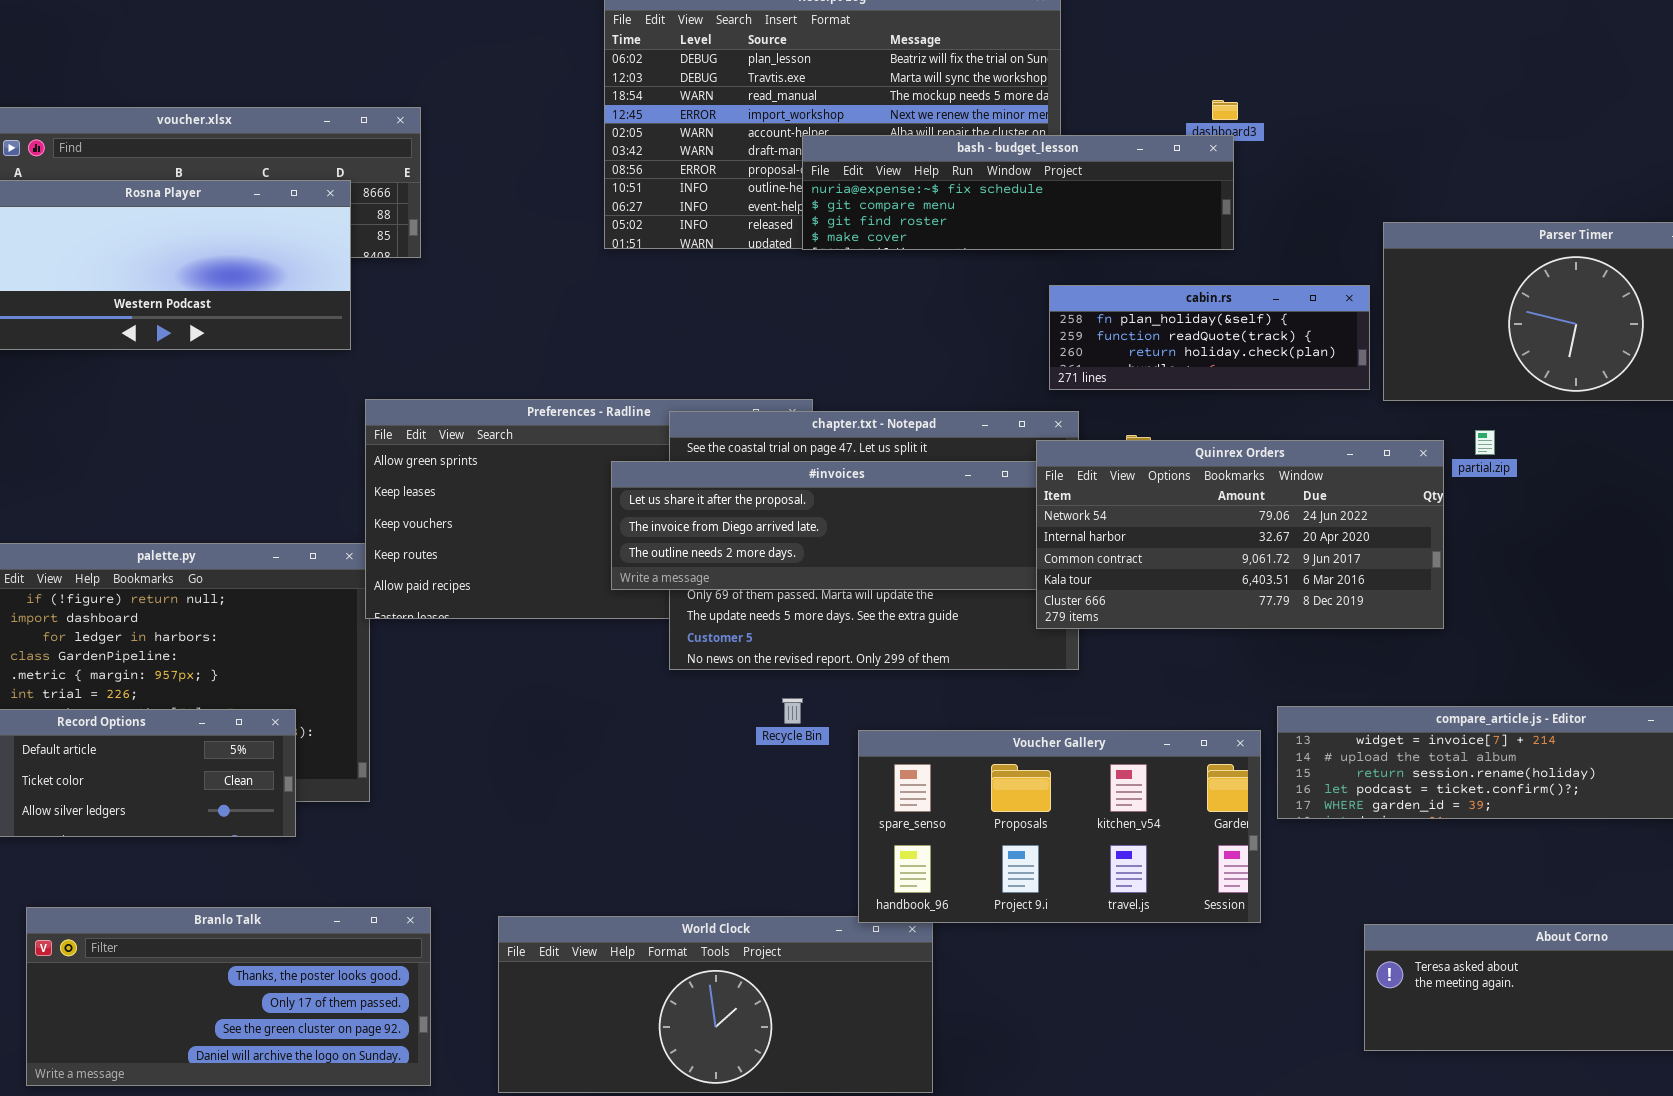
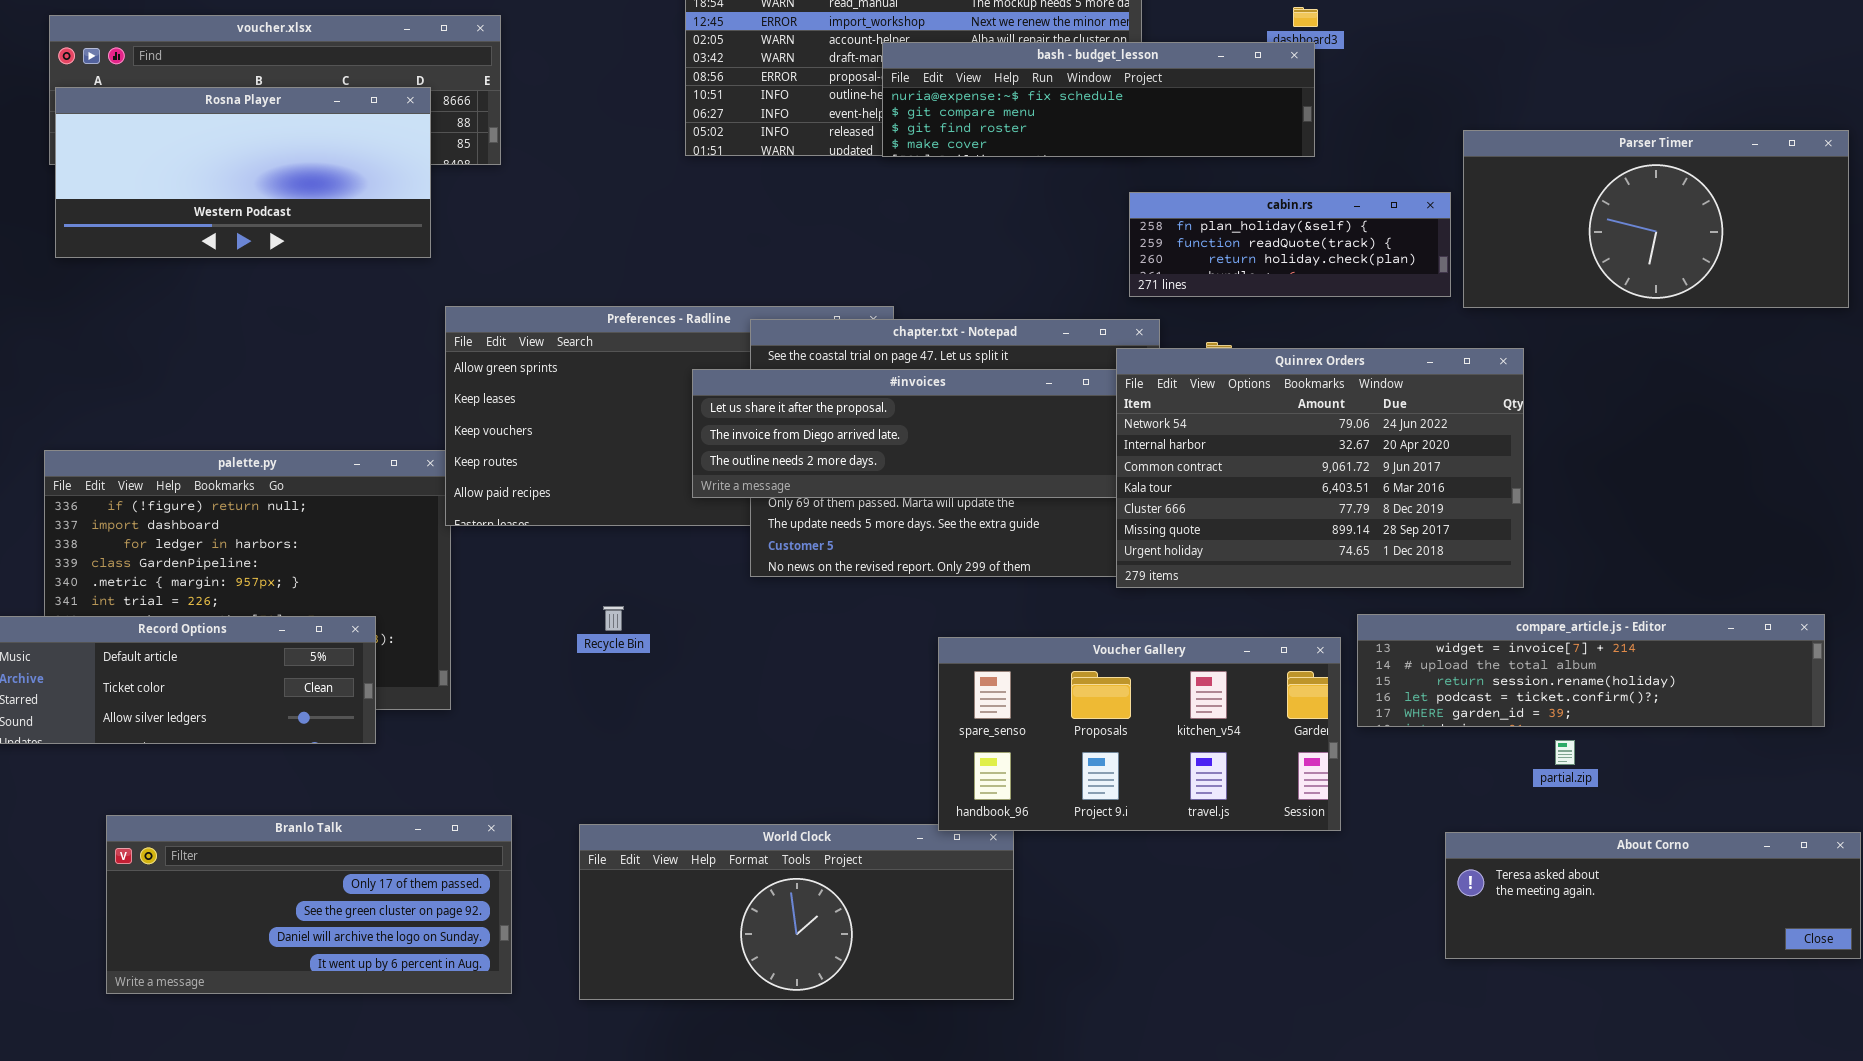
partial.zip: [1475,430,1495,455] -> [1555,740,1575,765], moved
Quinrex Orders: [1036,440,1444,629] -> [1116,348,1524,588], resized
Recycle Bin: [782,698,803,724] -> [603,606,624,631], moved
Branlo Talk: [26,907,431,1086] -> [106,815,512,994], scrolled down 1 row

